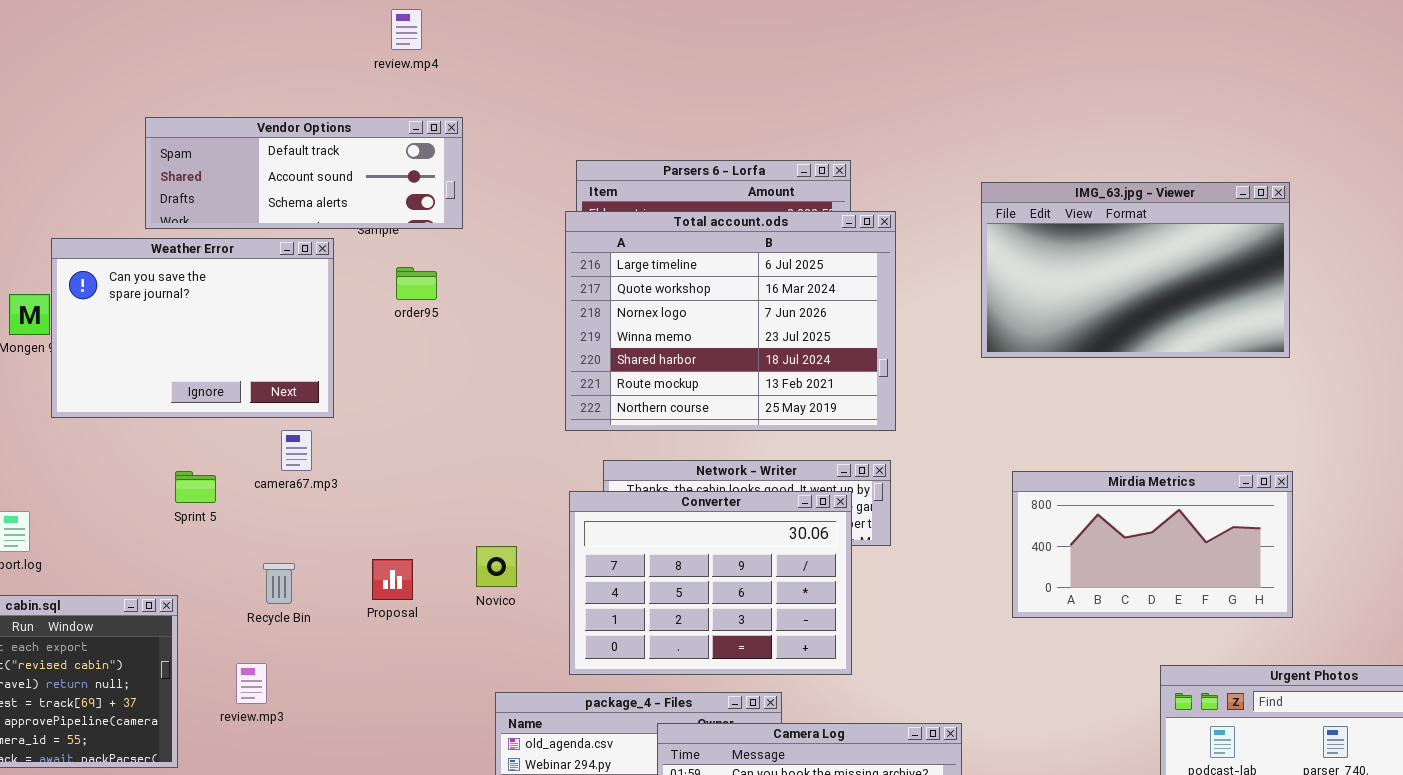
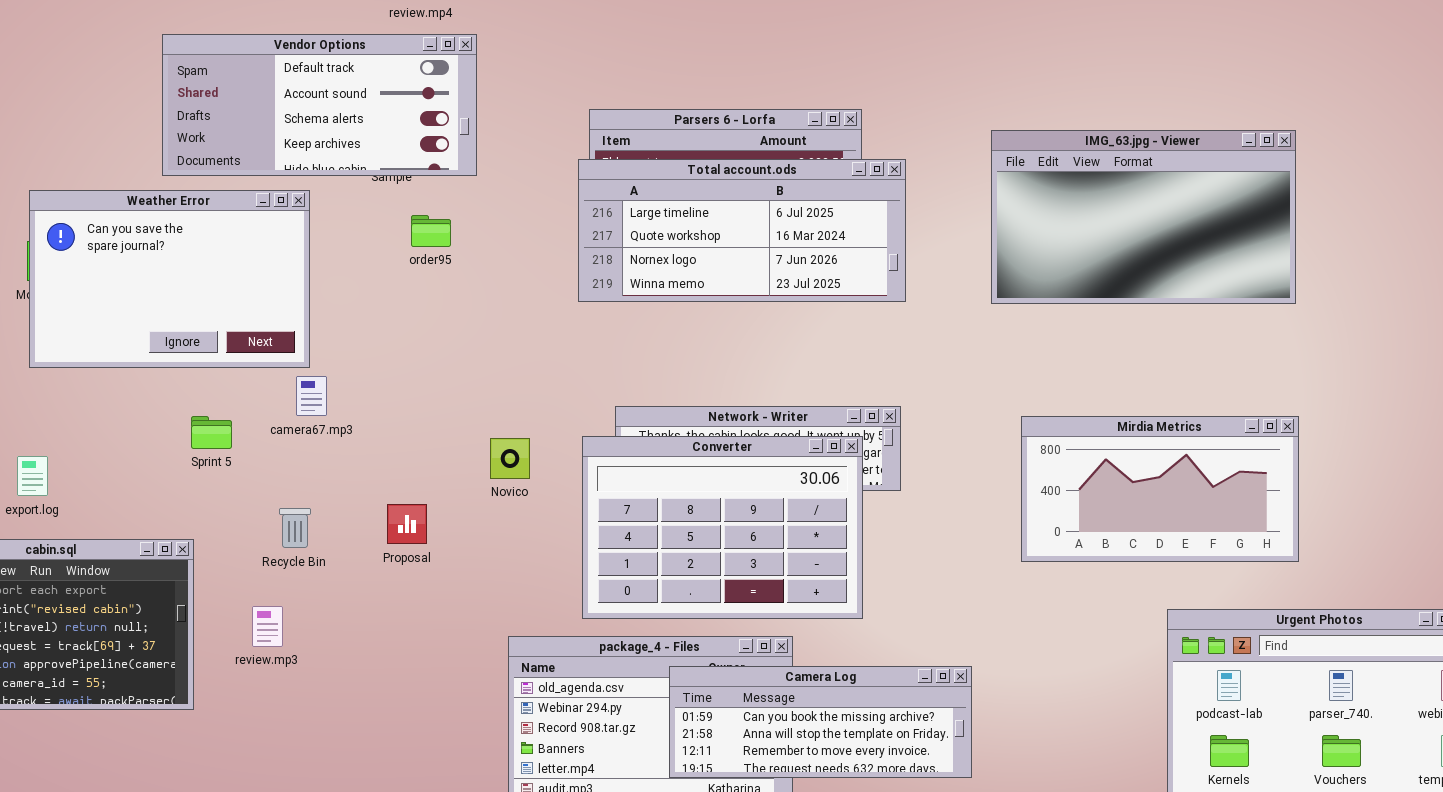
Vendor Options: [145,117,463,229] -> [162,34,477,176], resized
Total account.ods: [565,211,896,431] -> [578,159,906,302], resized
Weather Error: [51,238,334,418] -> [29,190,310,368], moved
Novico: [476,546,517,587] -> [490,438,530,479], moved

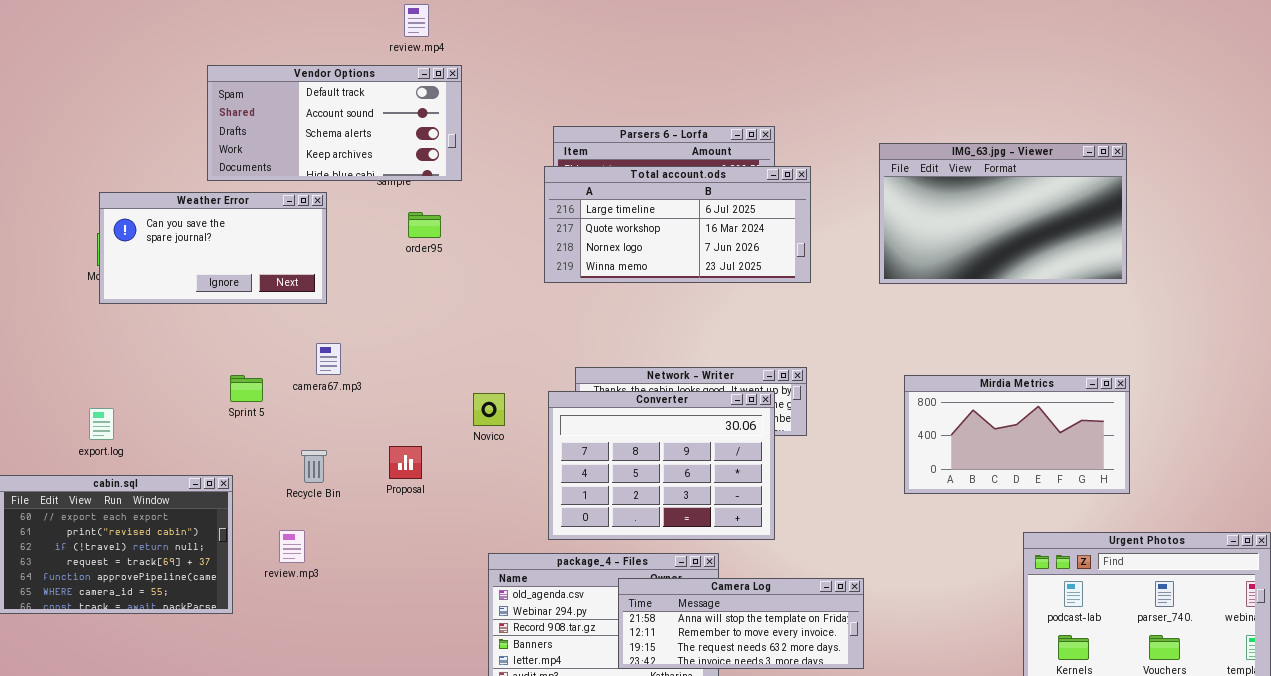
Weather Error: [29,190,310,368] -> [99,192,327,304], resized
Camera Log: [669,666,972,778] -> [618,578,864,669], scrolled down 1 row

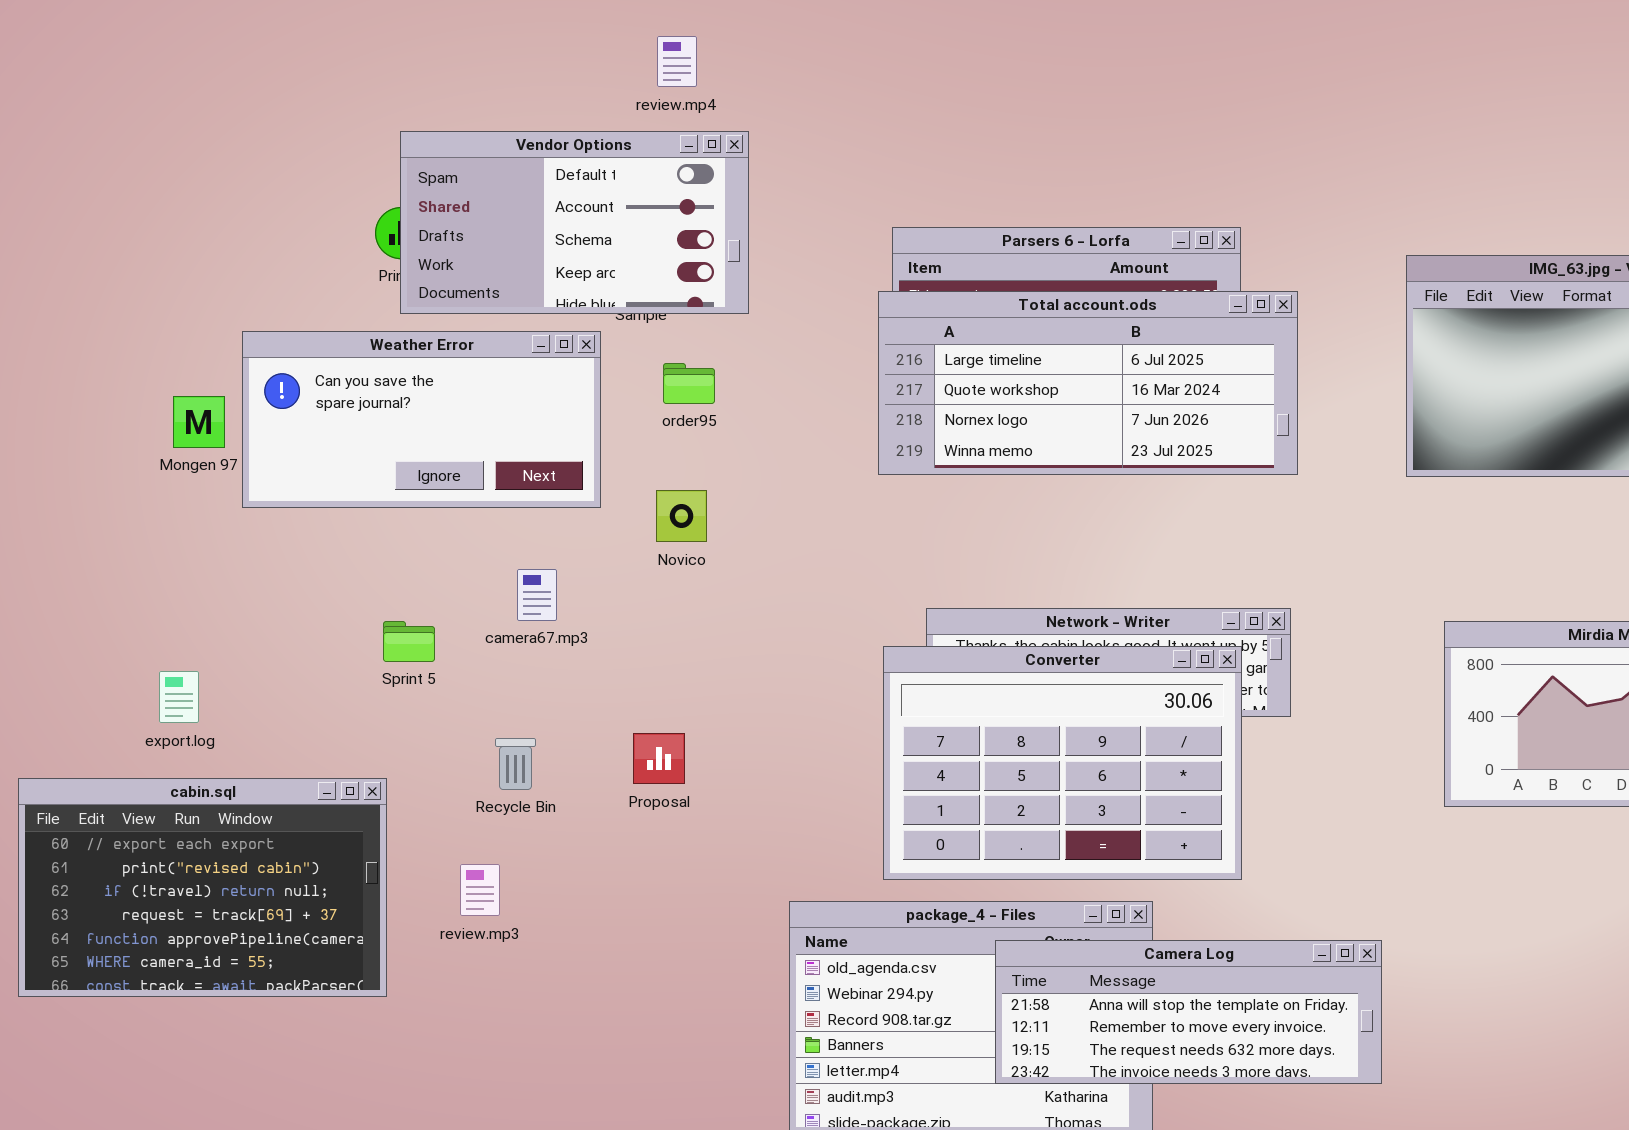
Vendor Options: [207,65,462,181] -> [400,131,749,314], resized
Weather Error: [99,192,327,304] -> [242,331,601,508], moved
Novico: [473,393,505,426] -> [656,490,707,542], moved

